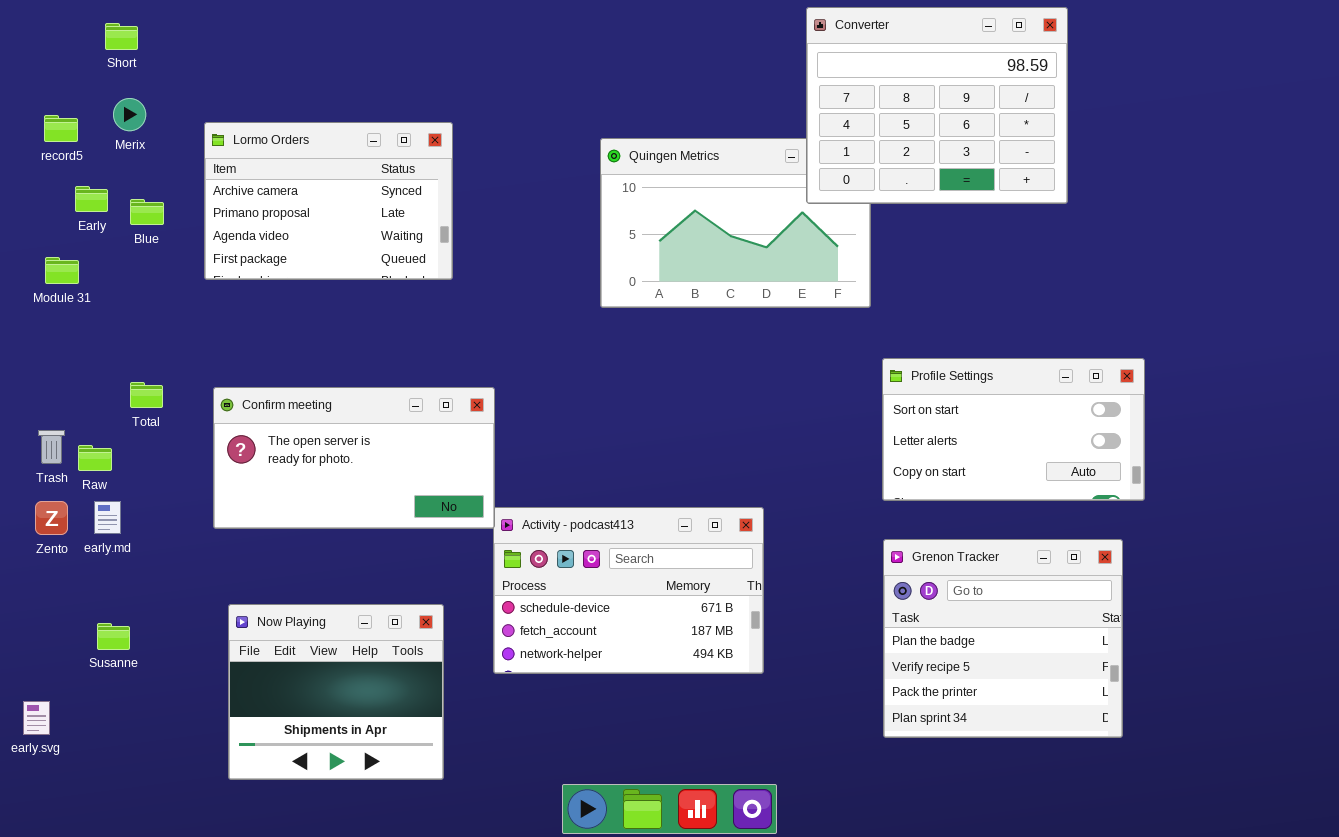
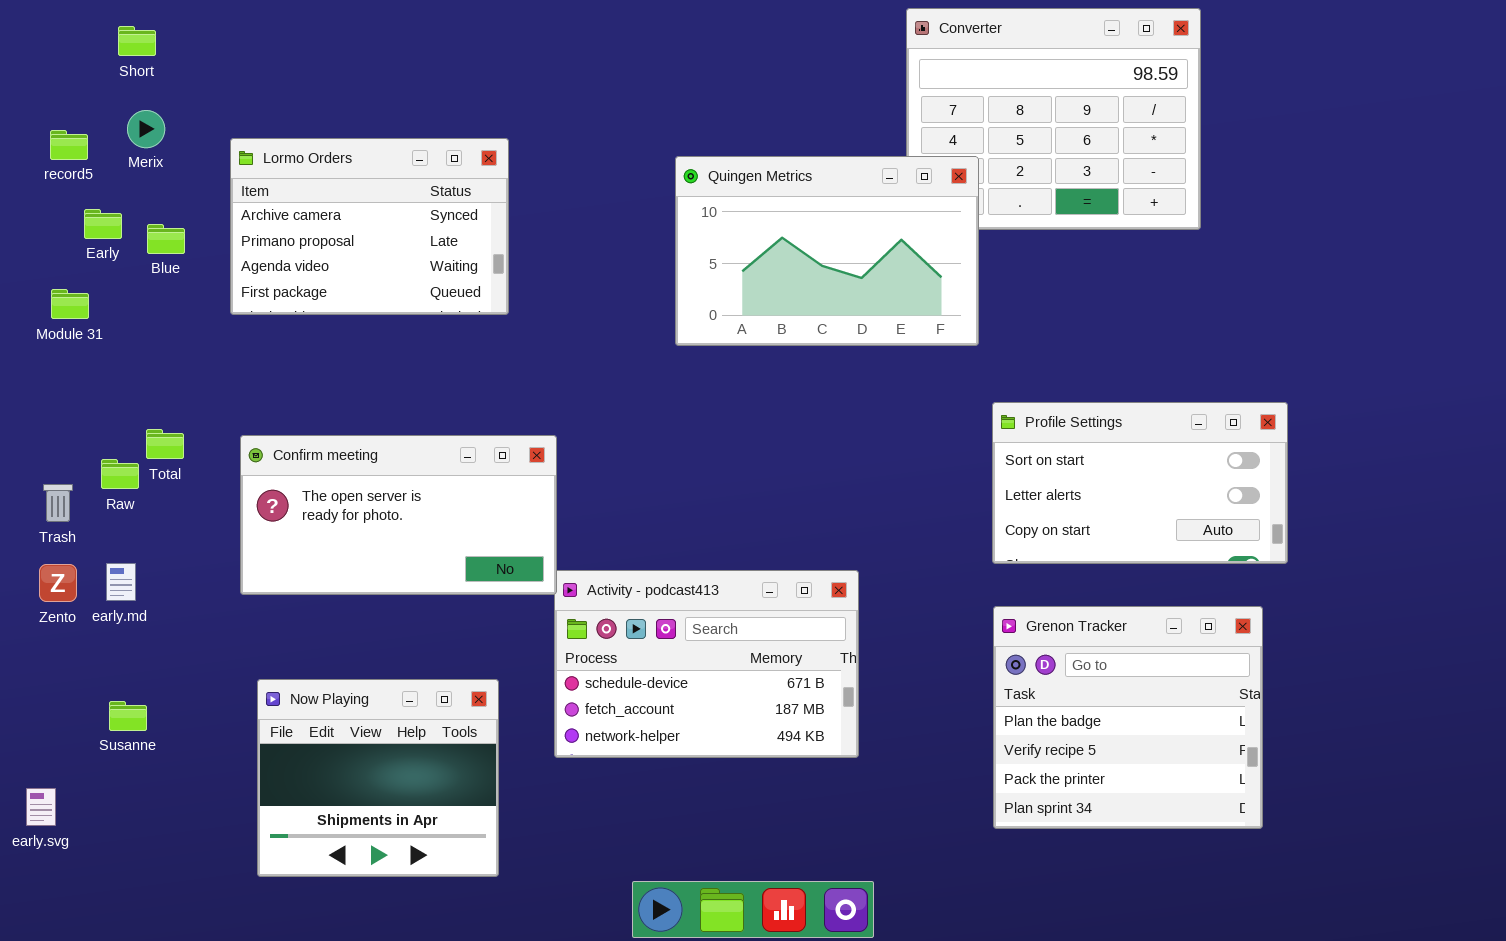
Quingen Metrics: [600,138,871,308] -> [675,156,979,346], raised
Raw: [78,445,112,471] -> [101,459,139,489], moved

